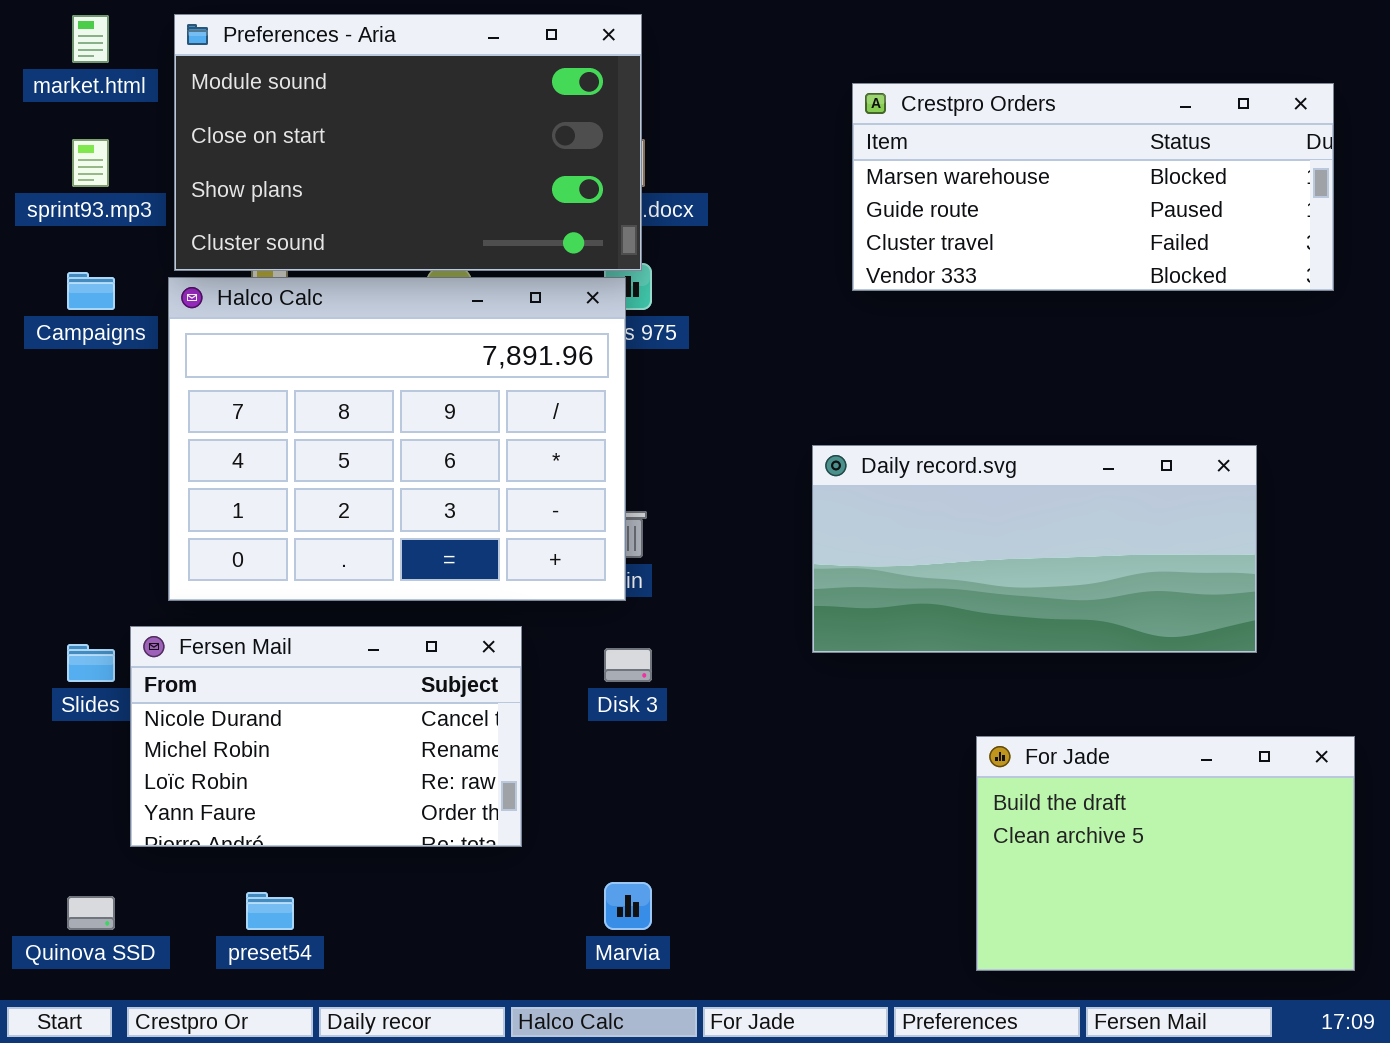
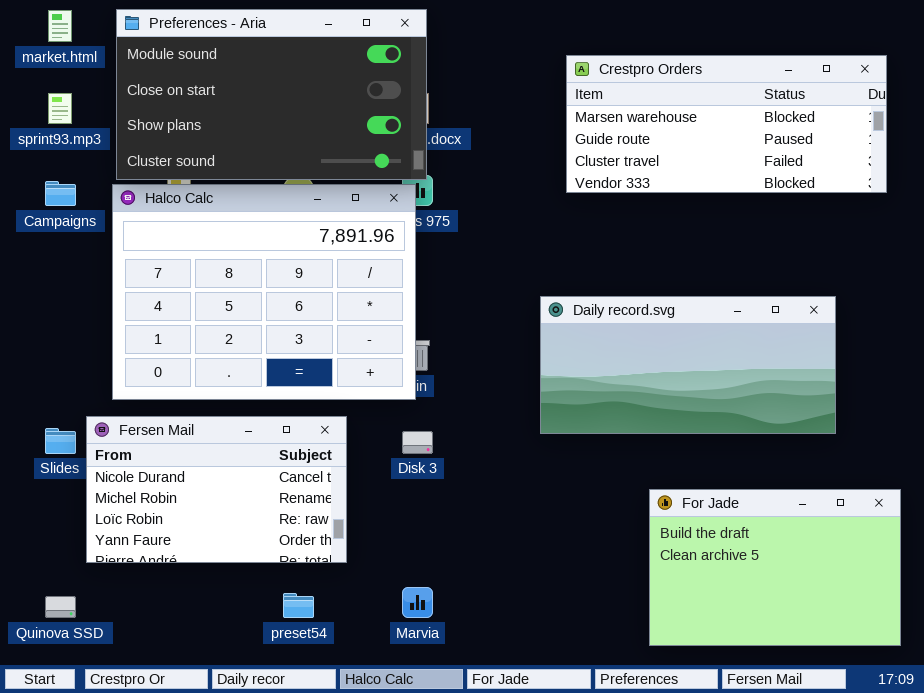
preset54: [246,892,294,930] -> [283,593,314,618], moved

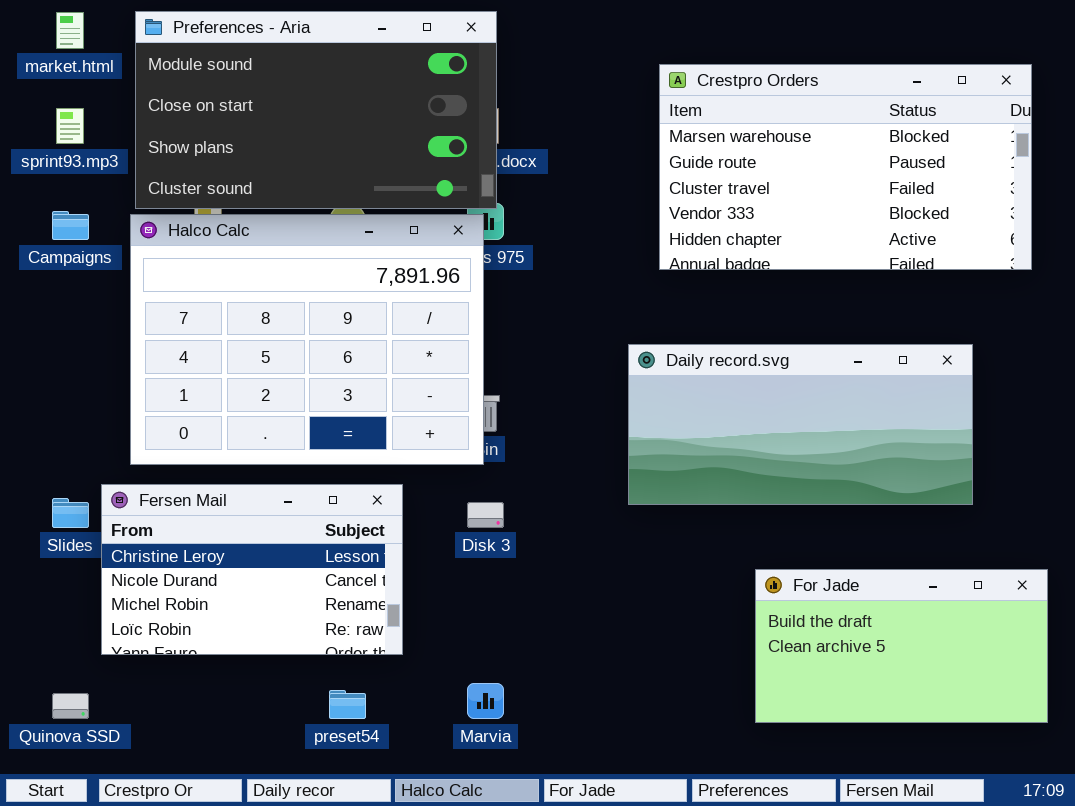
Crestpro Orders: [566,55,887,193] -> [659,64,1032,270], resized
Fersen Mail: [86,416,347,563] -> [101,484,403,655], scrolled up 1 row
For Jade: [649,489,901,646] -> [755,569,1048,723], resized

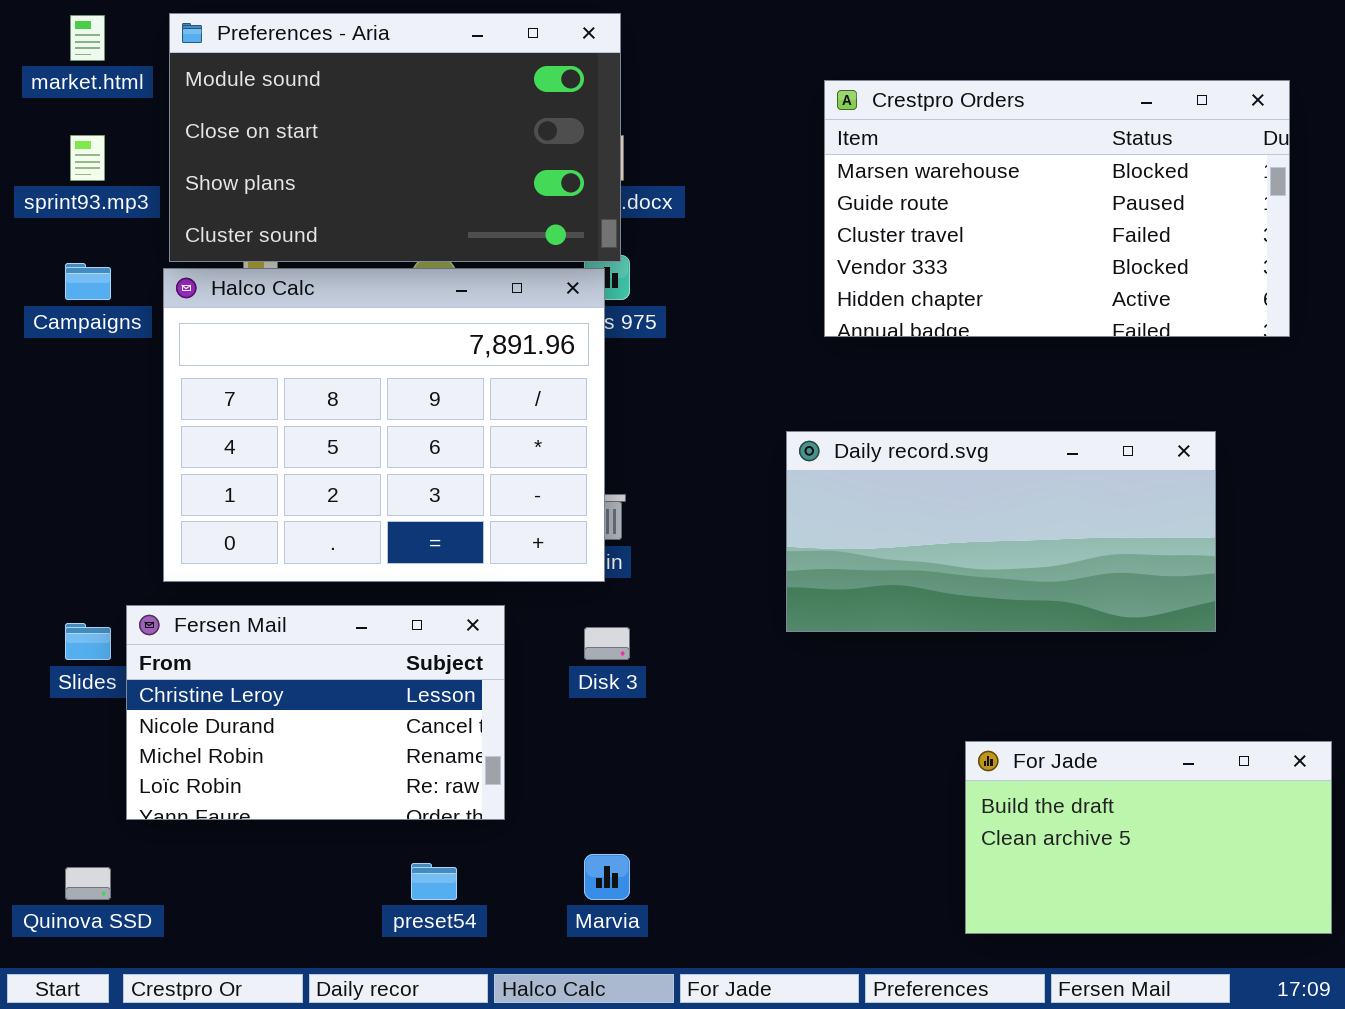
For Jade: [755,569,1048,723] -> [965,741,1332,934], moved

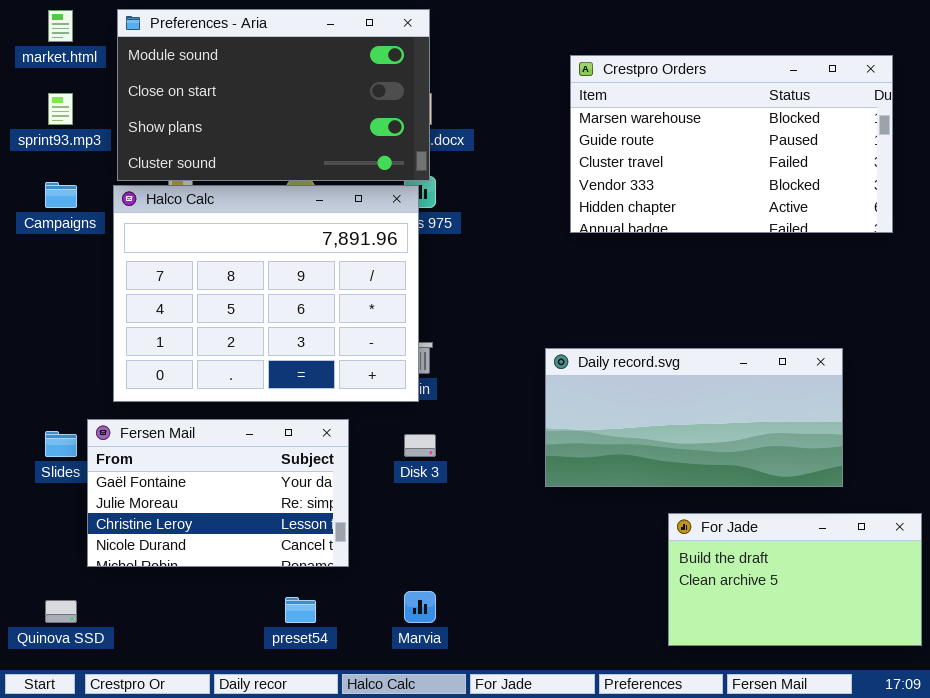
Daily record.svg: [786,431,1216,632] -> [545,348,843,487], moved
Fersen Mail: [126,605,505,820] -> [87,419,349,567], scrolled up 2 rows

